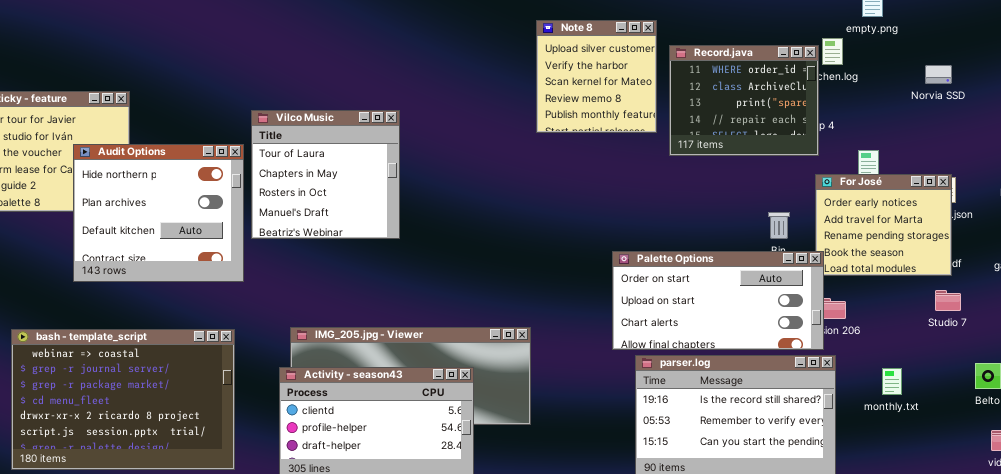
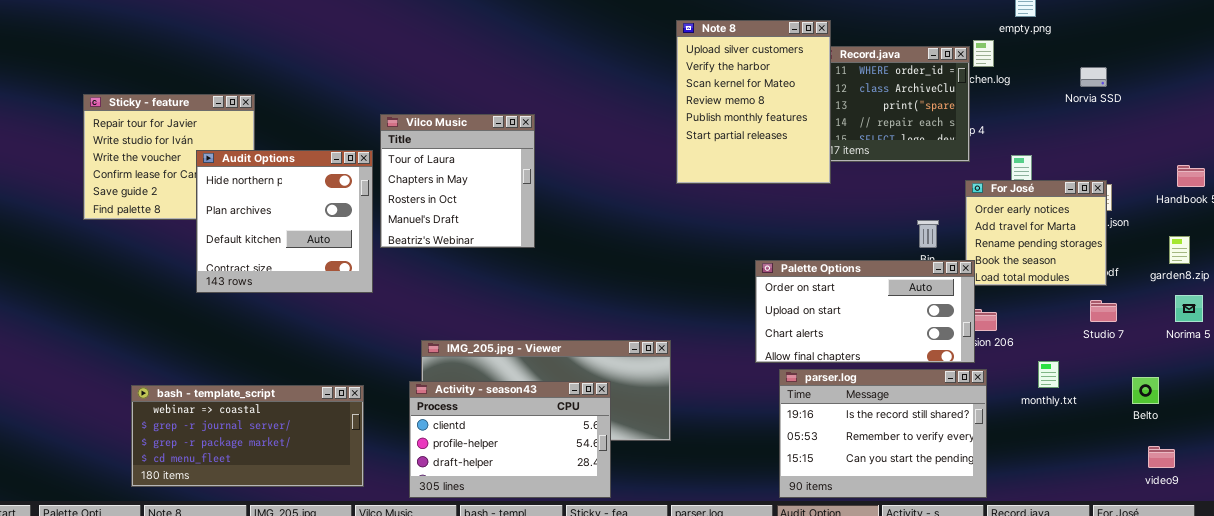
Note 8: [536,20,657,133] -> [676,20,831,184], resized
bash - template_script: [11,329,235,470] -> [131,385,364,487], resized
monthly.txt: [882,368,902,395] -> [1038,361,1059,388], moved

